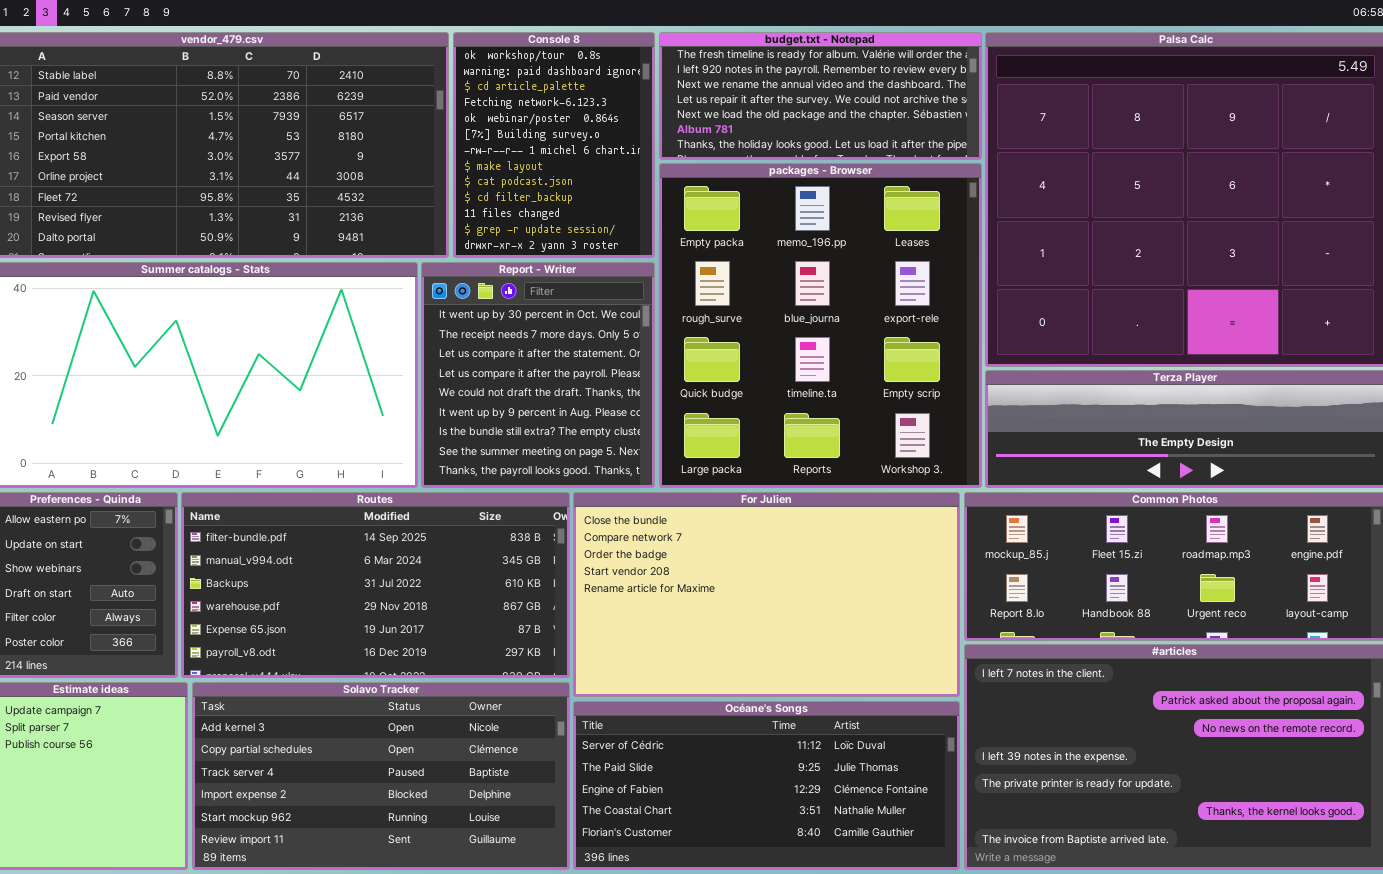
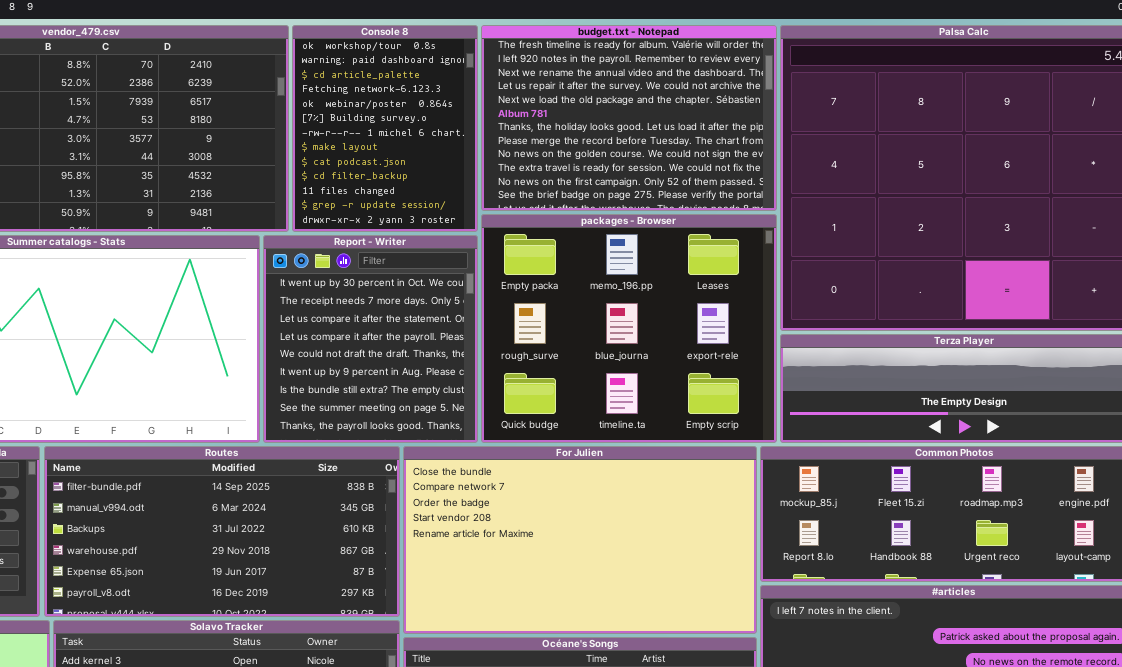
budget.txt - Notepad: [659,32,982,160] -> [481,25,777,211], resized
packages - Browser: [659,163,982,488] -> [481,214,777,443], resized

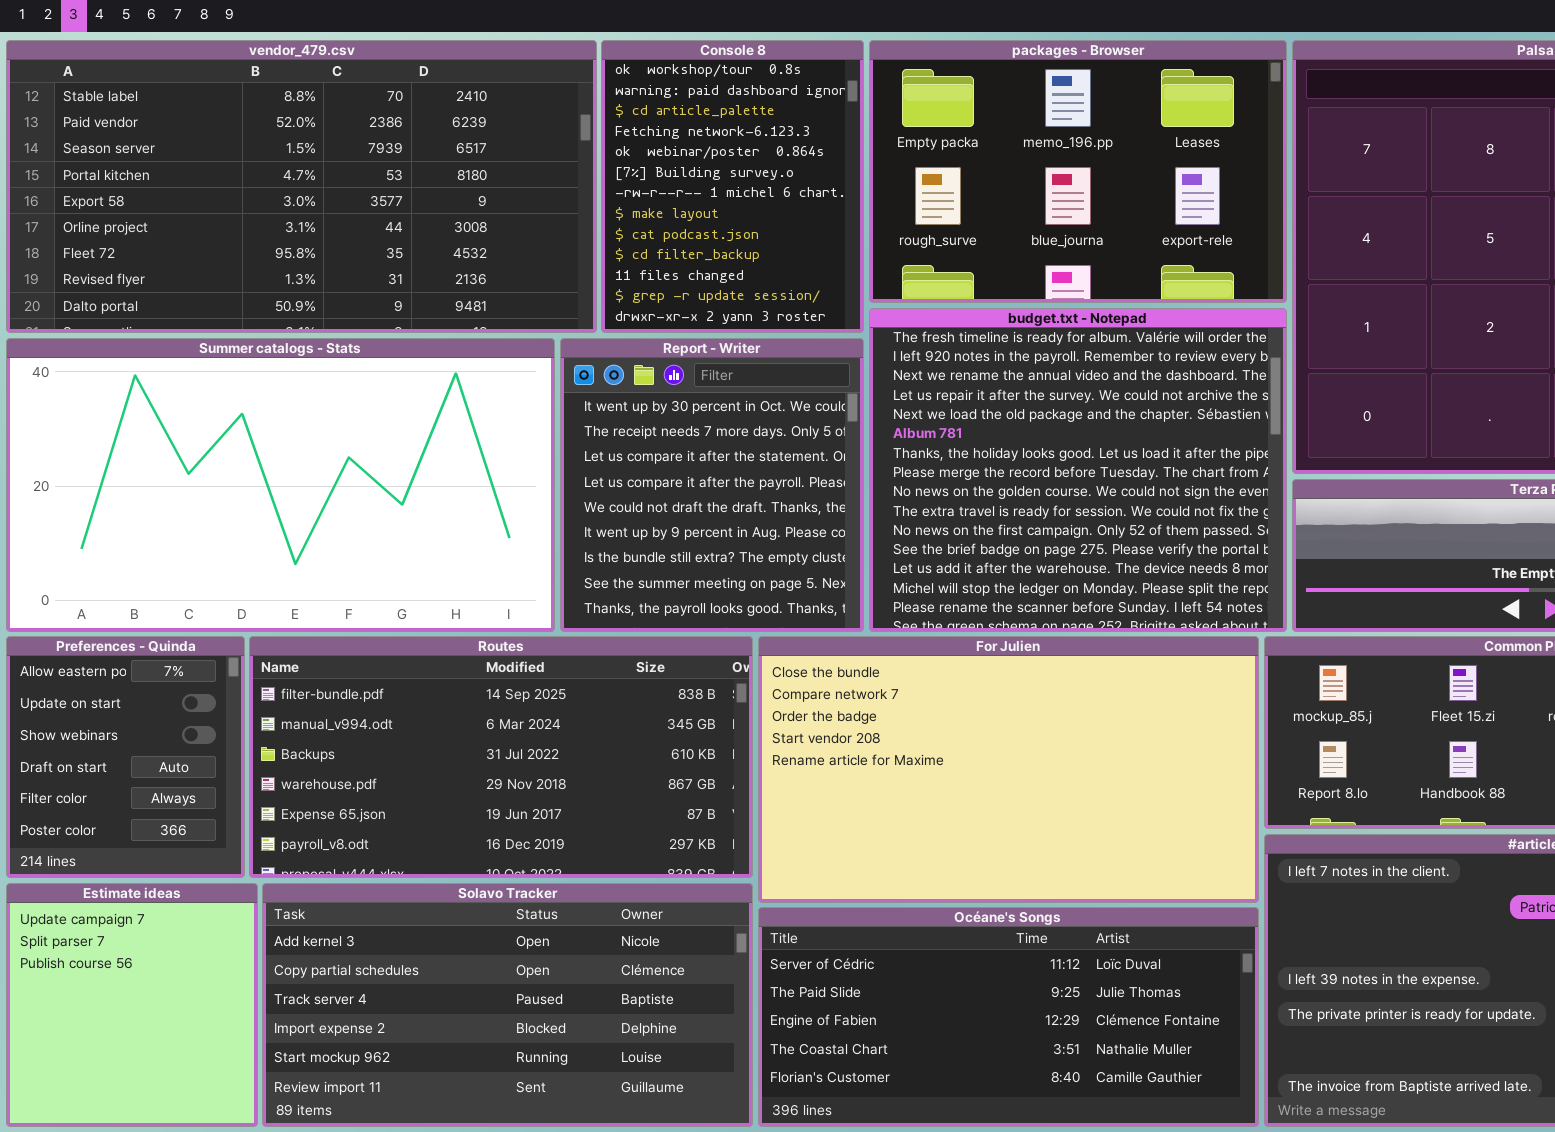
budget.txt - Notepad: [481,25,777,211] -> [869,308,1287,632], moved, resized
packages - Browser: [481,214,777,443] -> [869,40,1287,303], moved, resized

